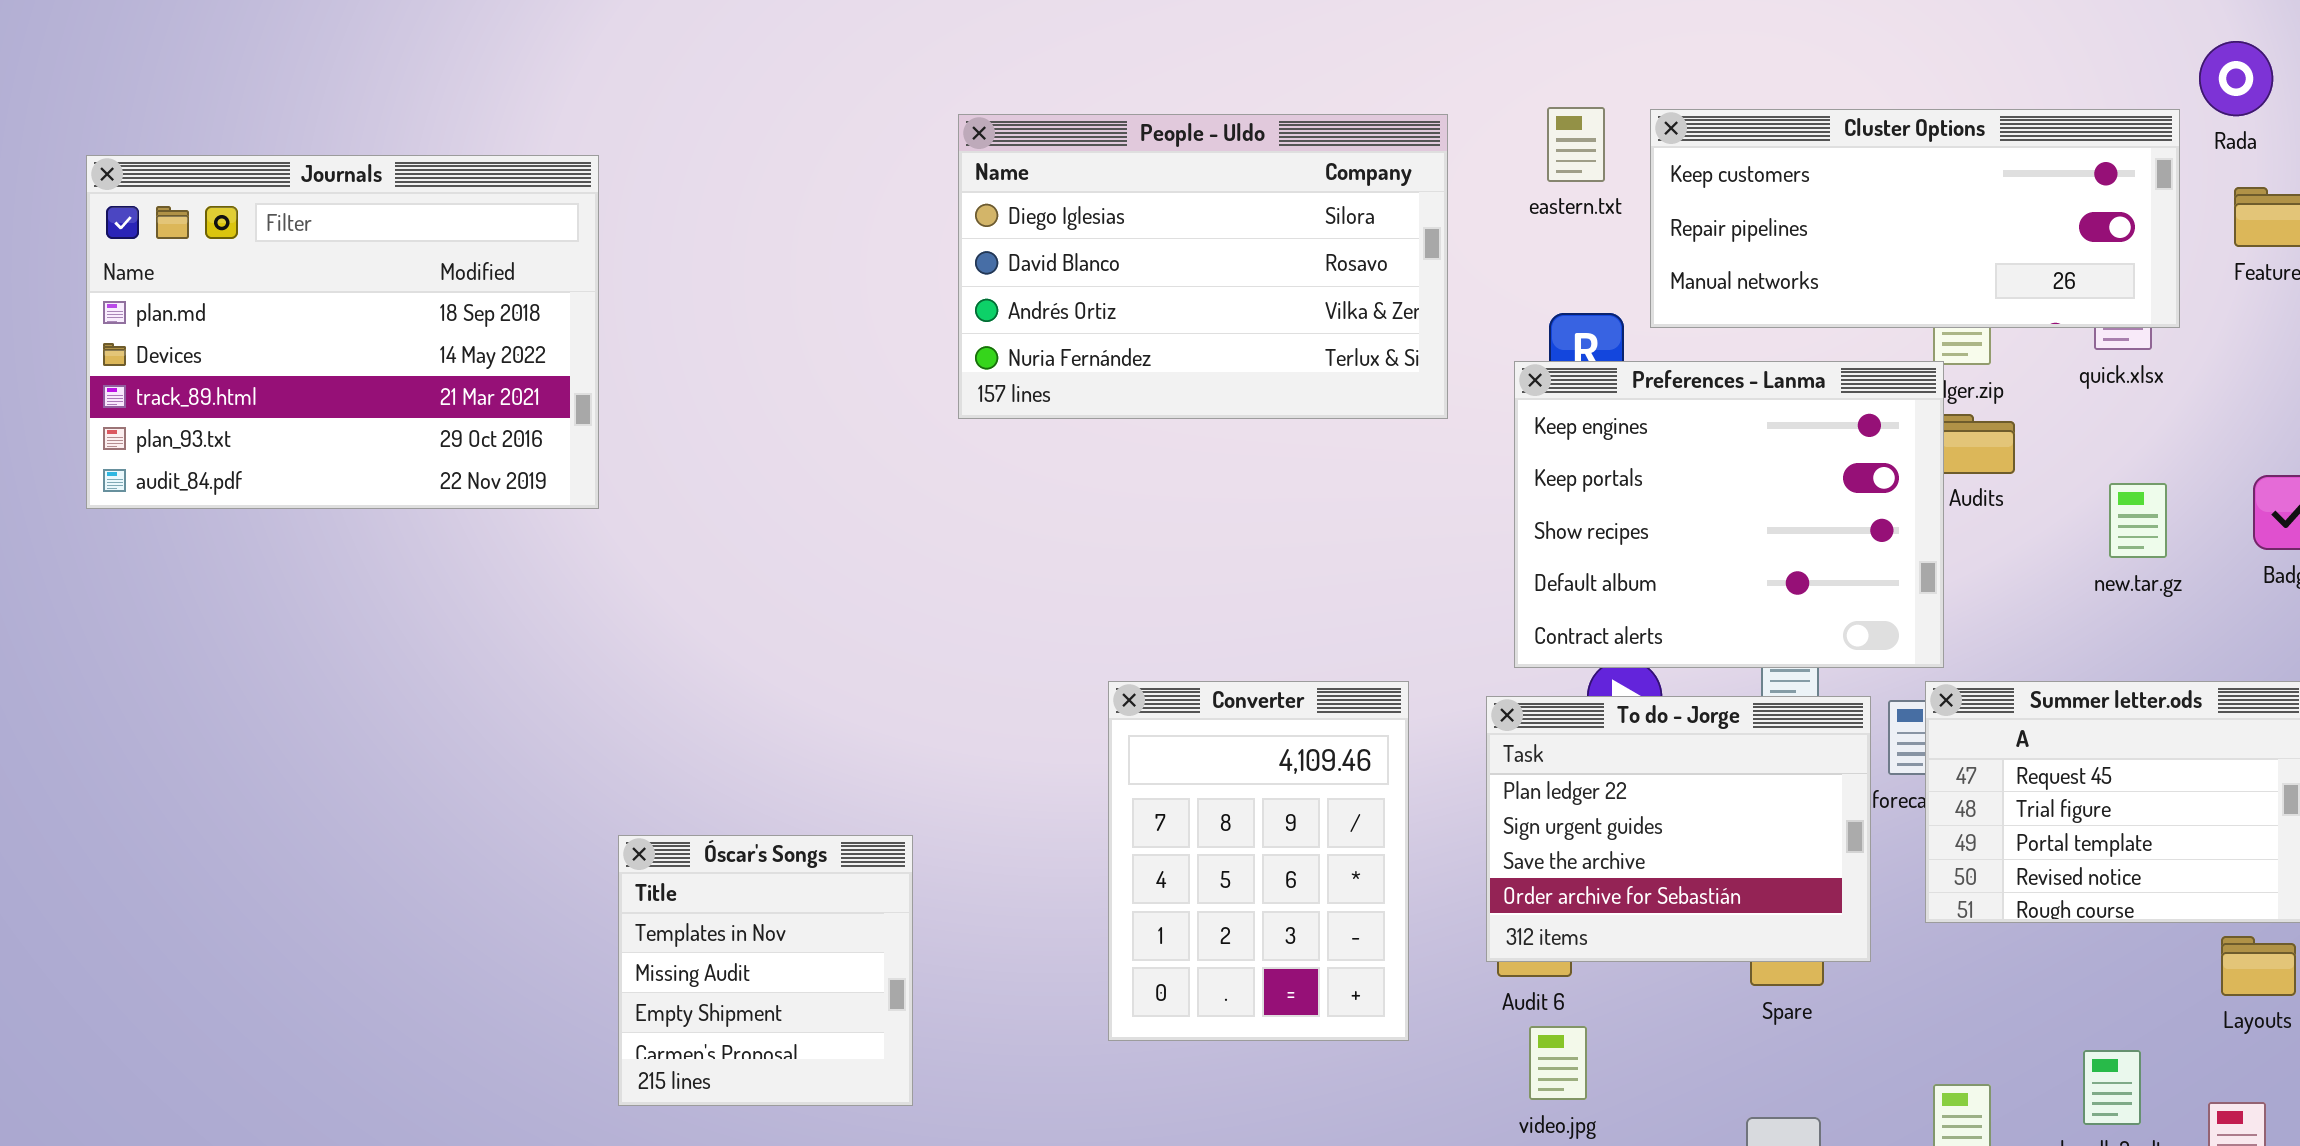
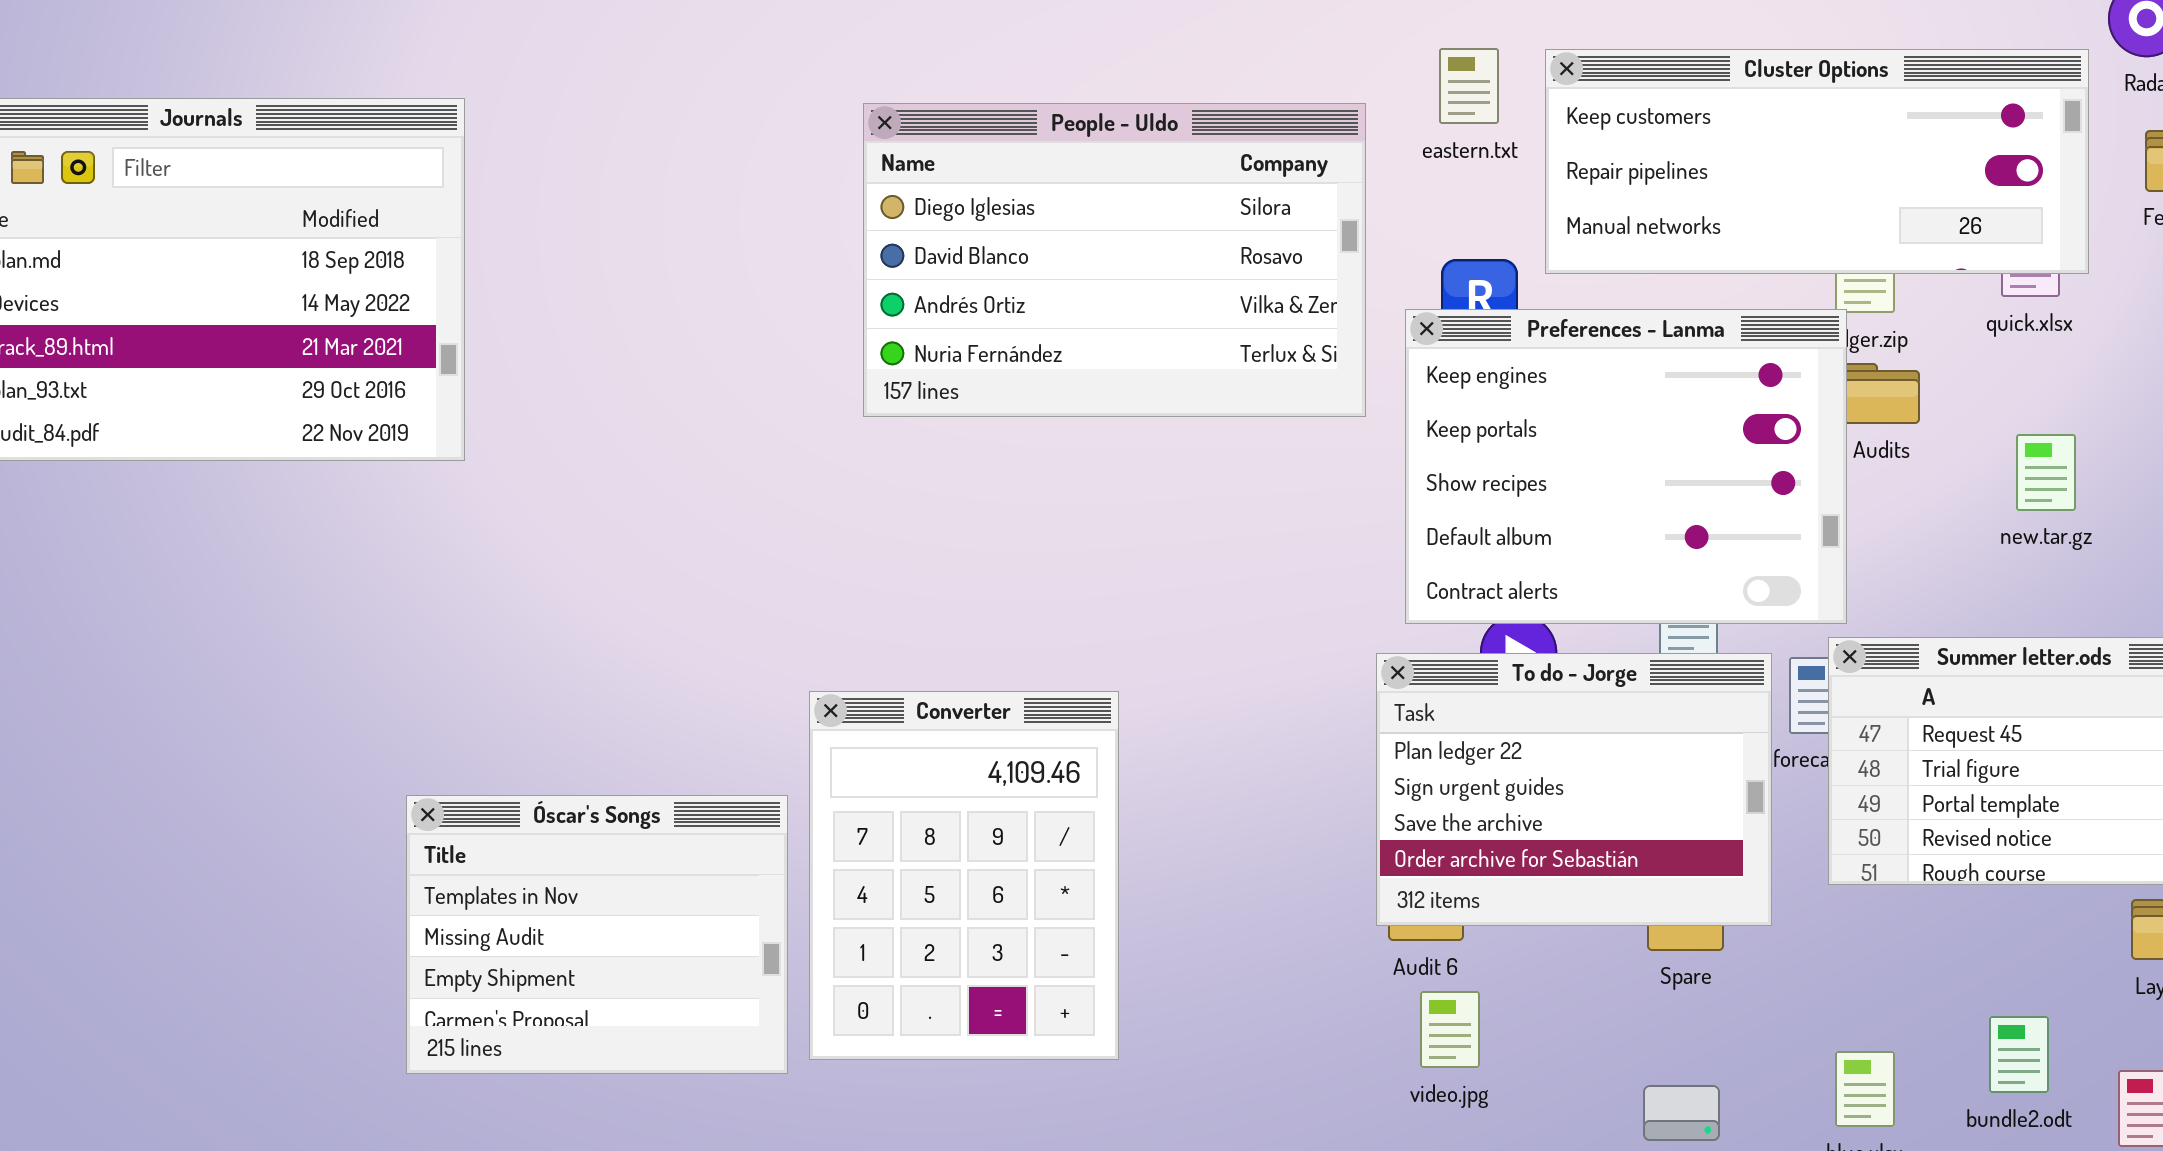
People - Uldo: [958,114,1448,419] -> [863,103,1366,417], moved
Converter: [1108,681,1409,1041] -> [809,691,1119,1060], moved
Óscar's Songs: [618,835,913,1106] -> [406,795,788,1074], resized

